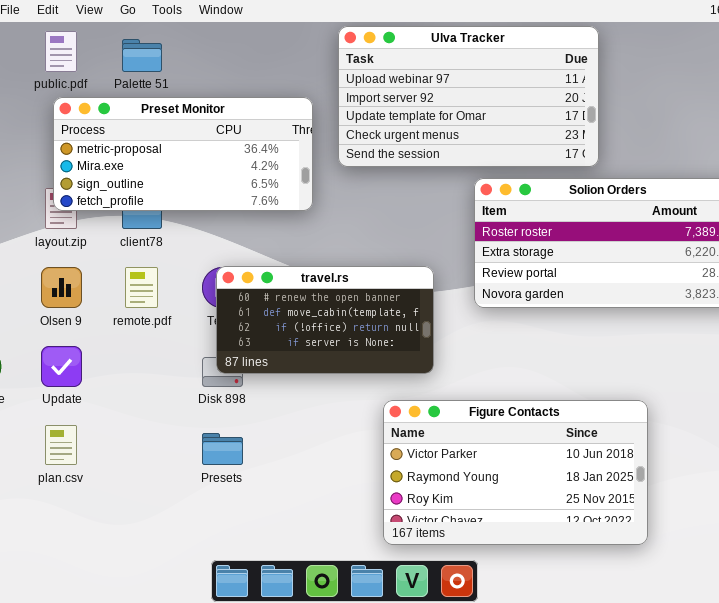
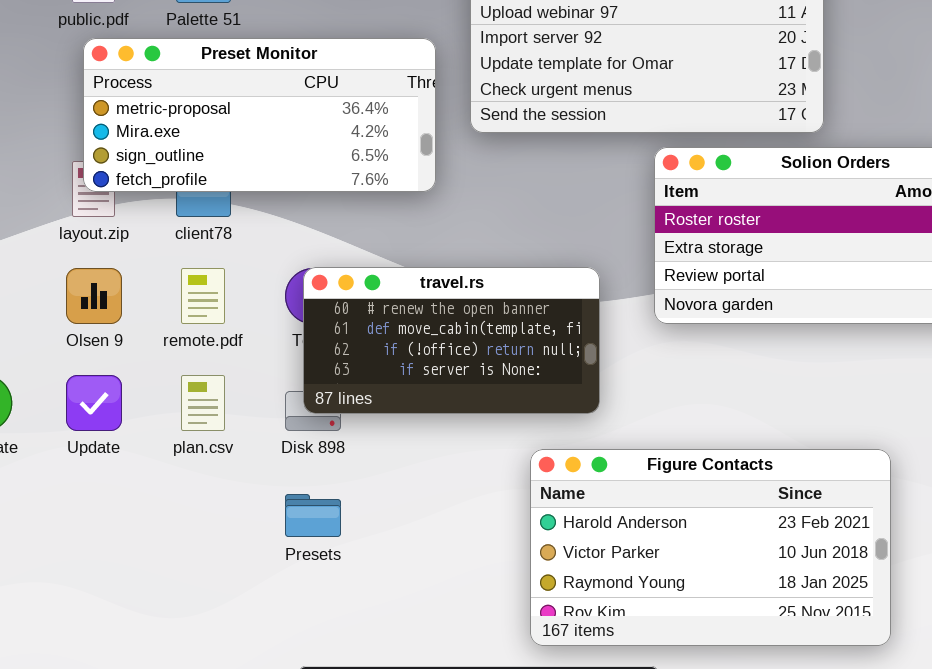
Figure Contacts: [383,400,648,545] -> [530,449,891,646], scrolled up 1 row
plan.csv: [45,425,77,465] -> [181,375,225,431], moved

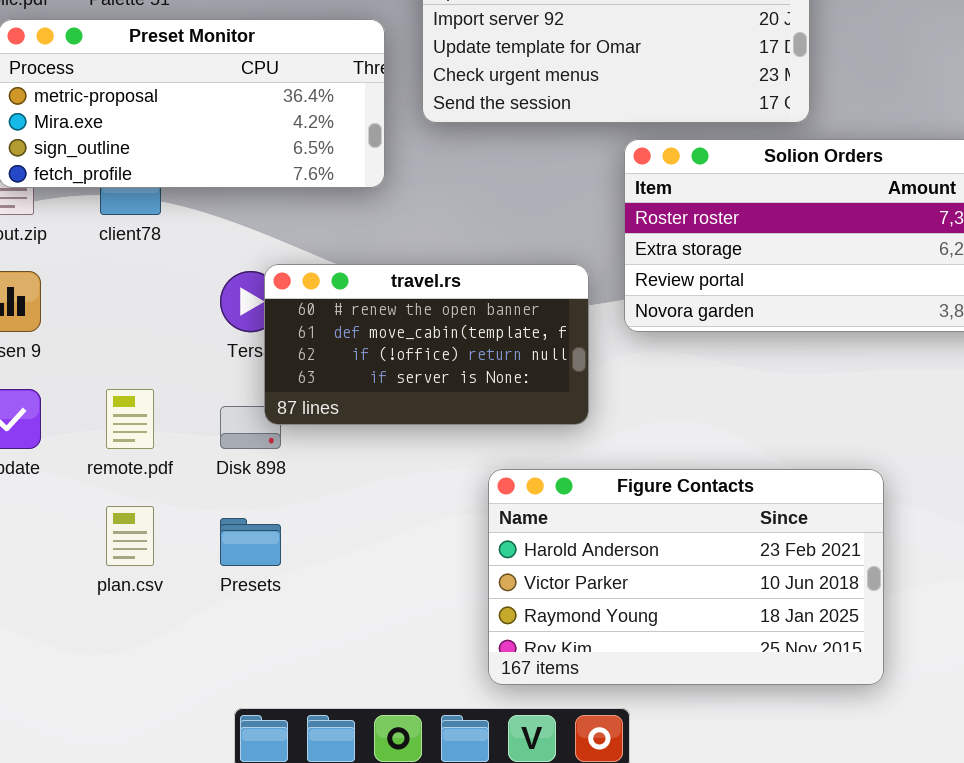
travel.rs: [303,267,600,414] -> [264,264,589,425], moved
remote.pdf: [181,268,225,324] -> [106,389,154,449], moved
plan.csv: [181,375,225,431] -> [106,506,154,566], moved

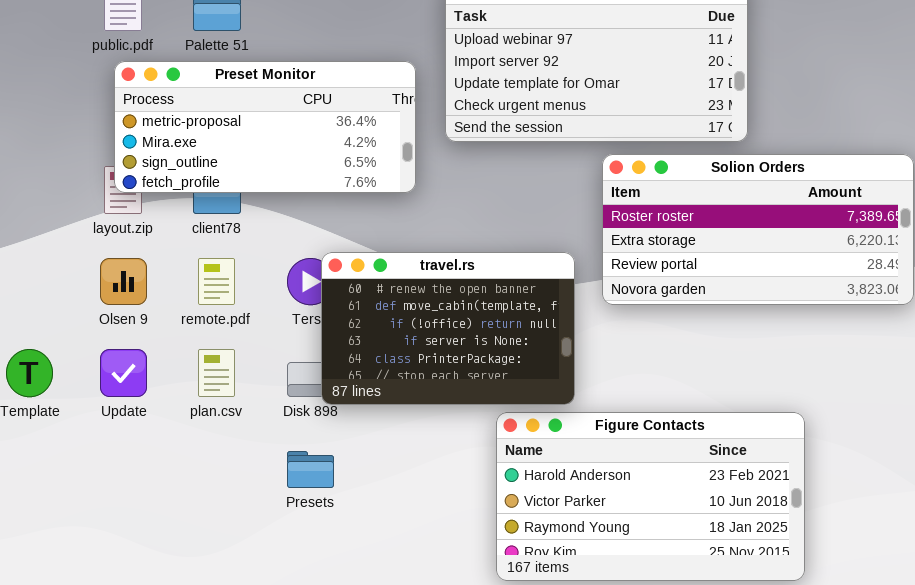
travel.rs: [264,264,589,425] -> [321,252,575,405], resized
remote.pdf: [106,389,154,449] -> [198,258,235,305], moved
plan.csv: [106,506,154,566] -> [198,349,235,397], moved

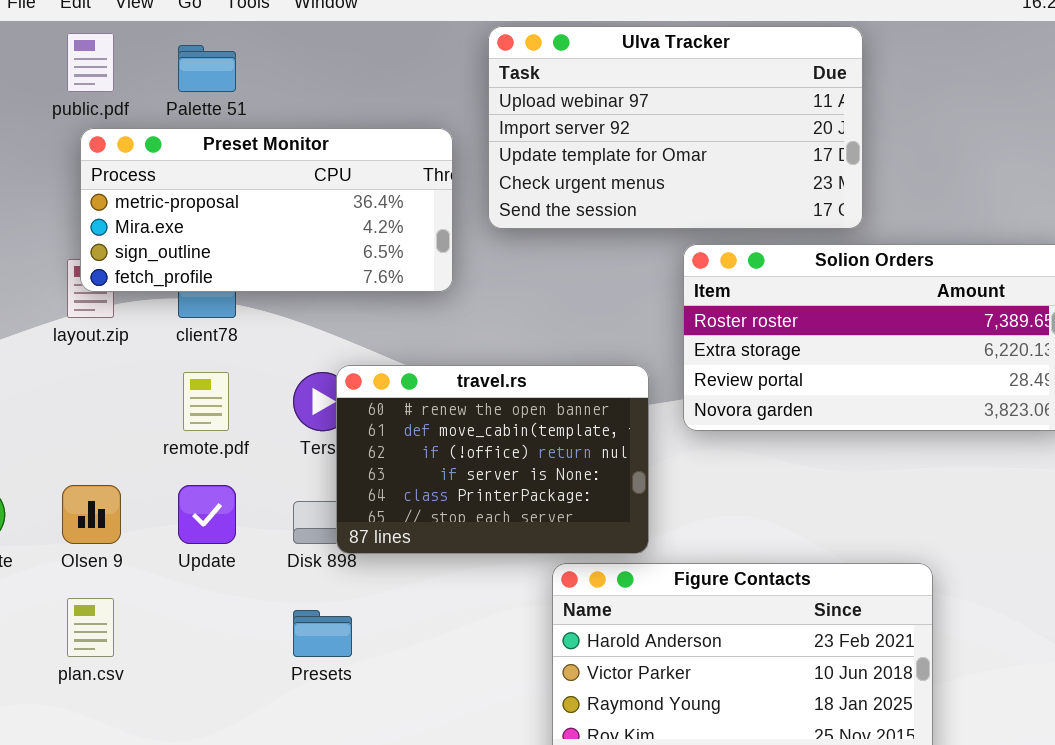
Olsen 9: [100,258,147,305] -> [62,485,121,544], moved
Update: [100,349,147,397] -> [178,485,236,544], moved
plan.csv: [198,349,235,397] -> [67,598,114,657], moved

